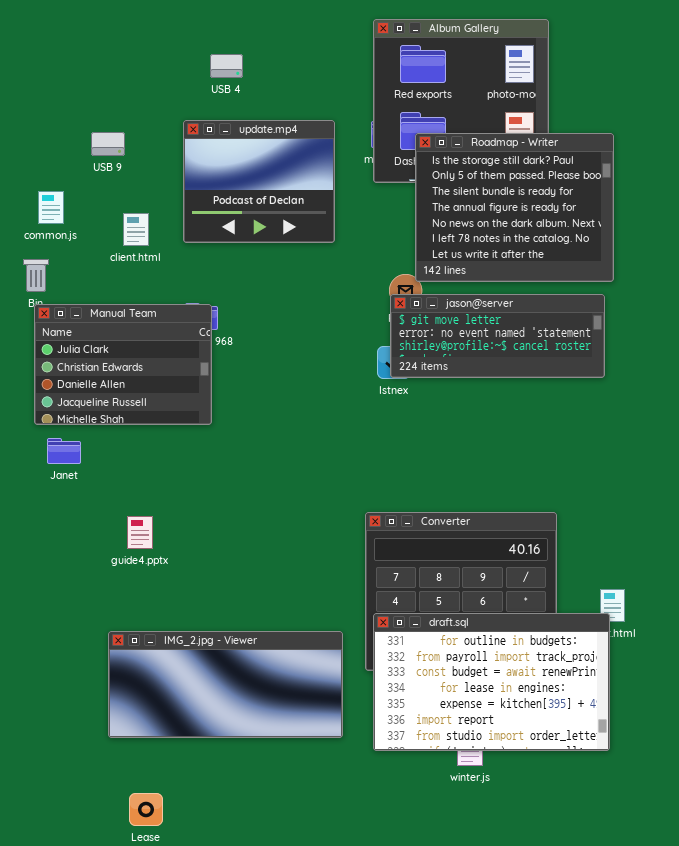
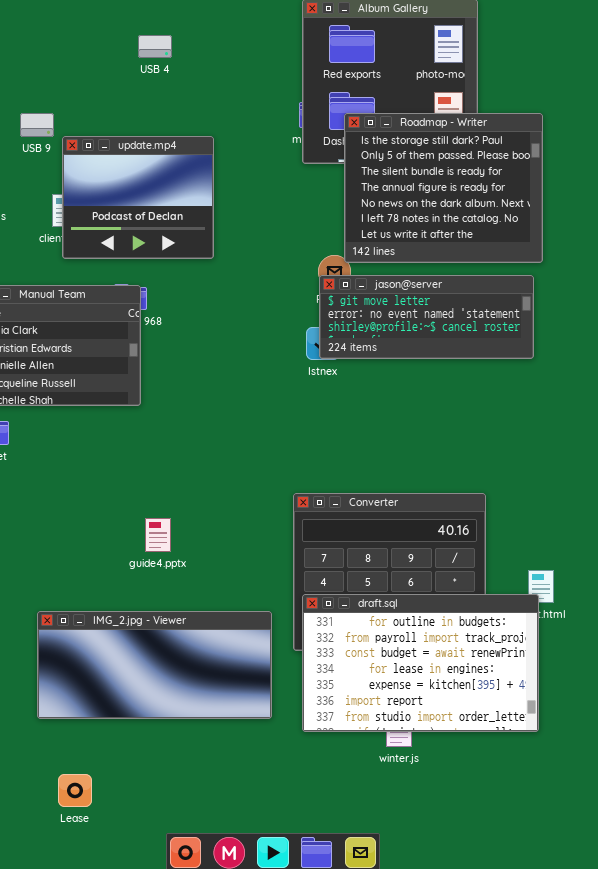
update.mp4: [183,120,335,243] -> [62,136,214,259], moved
guide4.pptx: [127,516,153,549] -> [145,518,171,552], moved

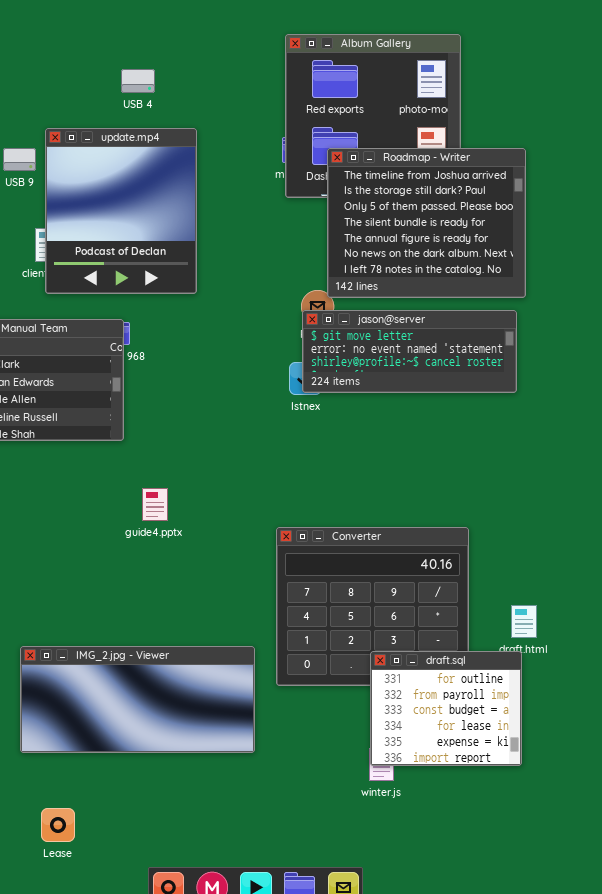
Roadmap - Writer: [344,113,543,263] -> [327,148,526,298], scrolled up 1 row
update.mp4: [62,136,214,259] -> [45,128,197,294], resized
guide4.pptx: [145,518,171,552] -> [142,488,168,521], moved
draft.sql: [302,594,539,732] -> [370,651,522,766], resized

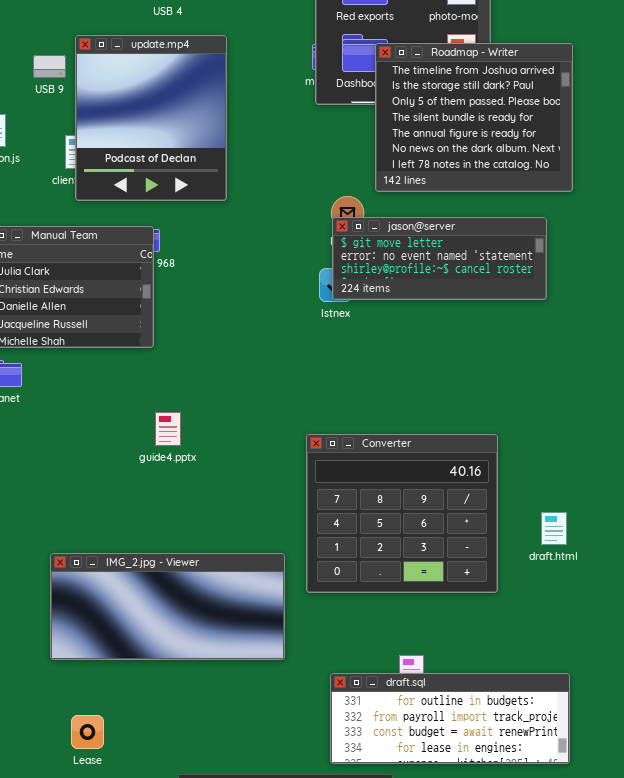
Roadmap - Writer: [327,148,526,298] -> [375,43,573,192], moved
guide4.pptx: [142,488,168,521] -> [155,412,181,446], moved
draft.sql: [370,651,522,766] -> [330,673,570,764], moved, resized

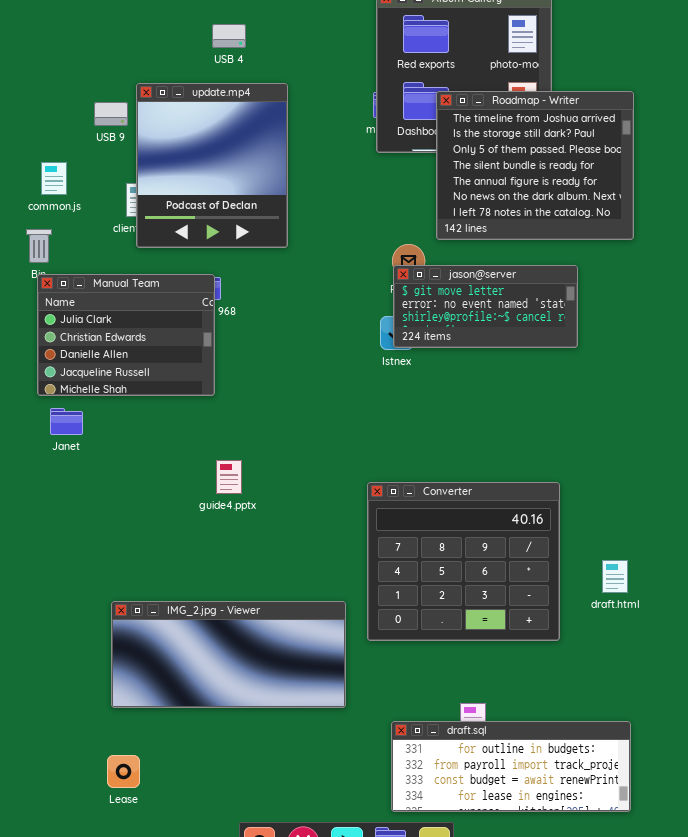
jason@server: [332,217,547,300] -> [393,265,578,348], resized
Lease: [71,715,104,749] -> [107,755,140,788], moved

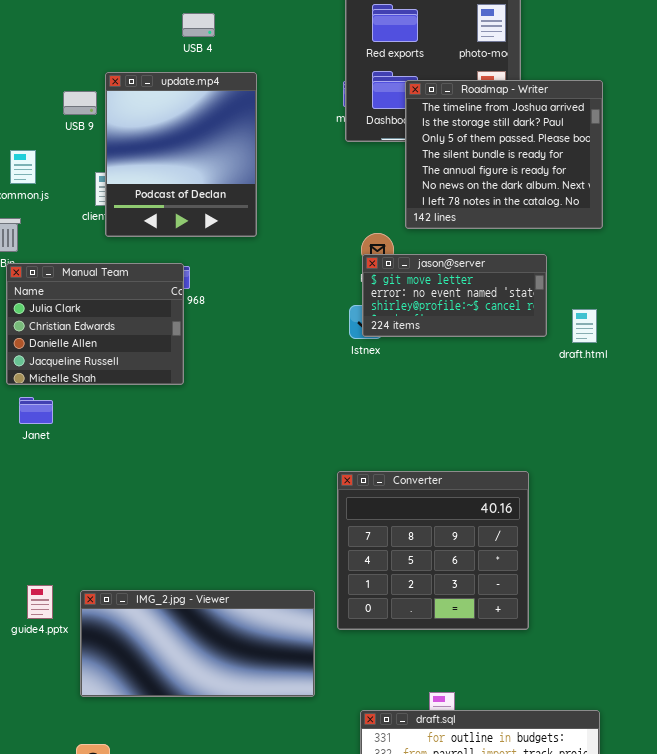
guide4.pptx: [216,460,242,494] -> [27,585,53,619], moved
draft.html: [602,560,628,593] -> [572,309,597,343], moved

